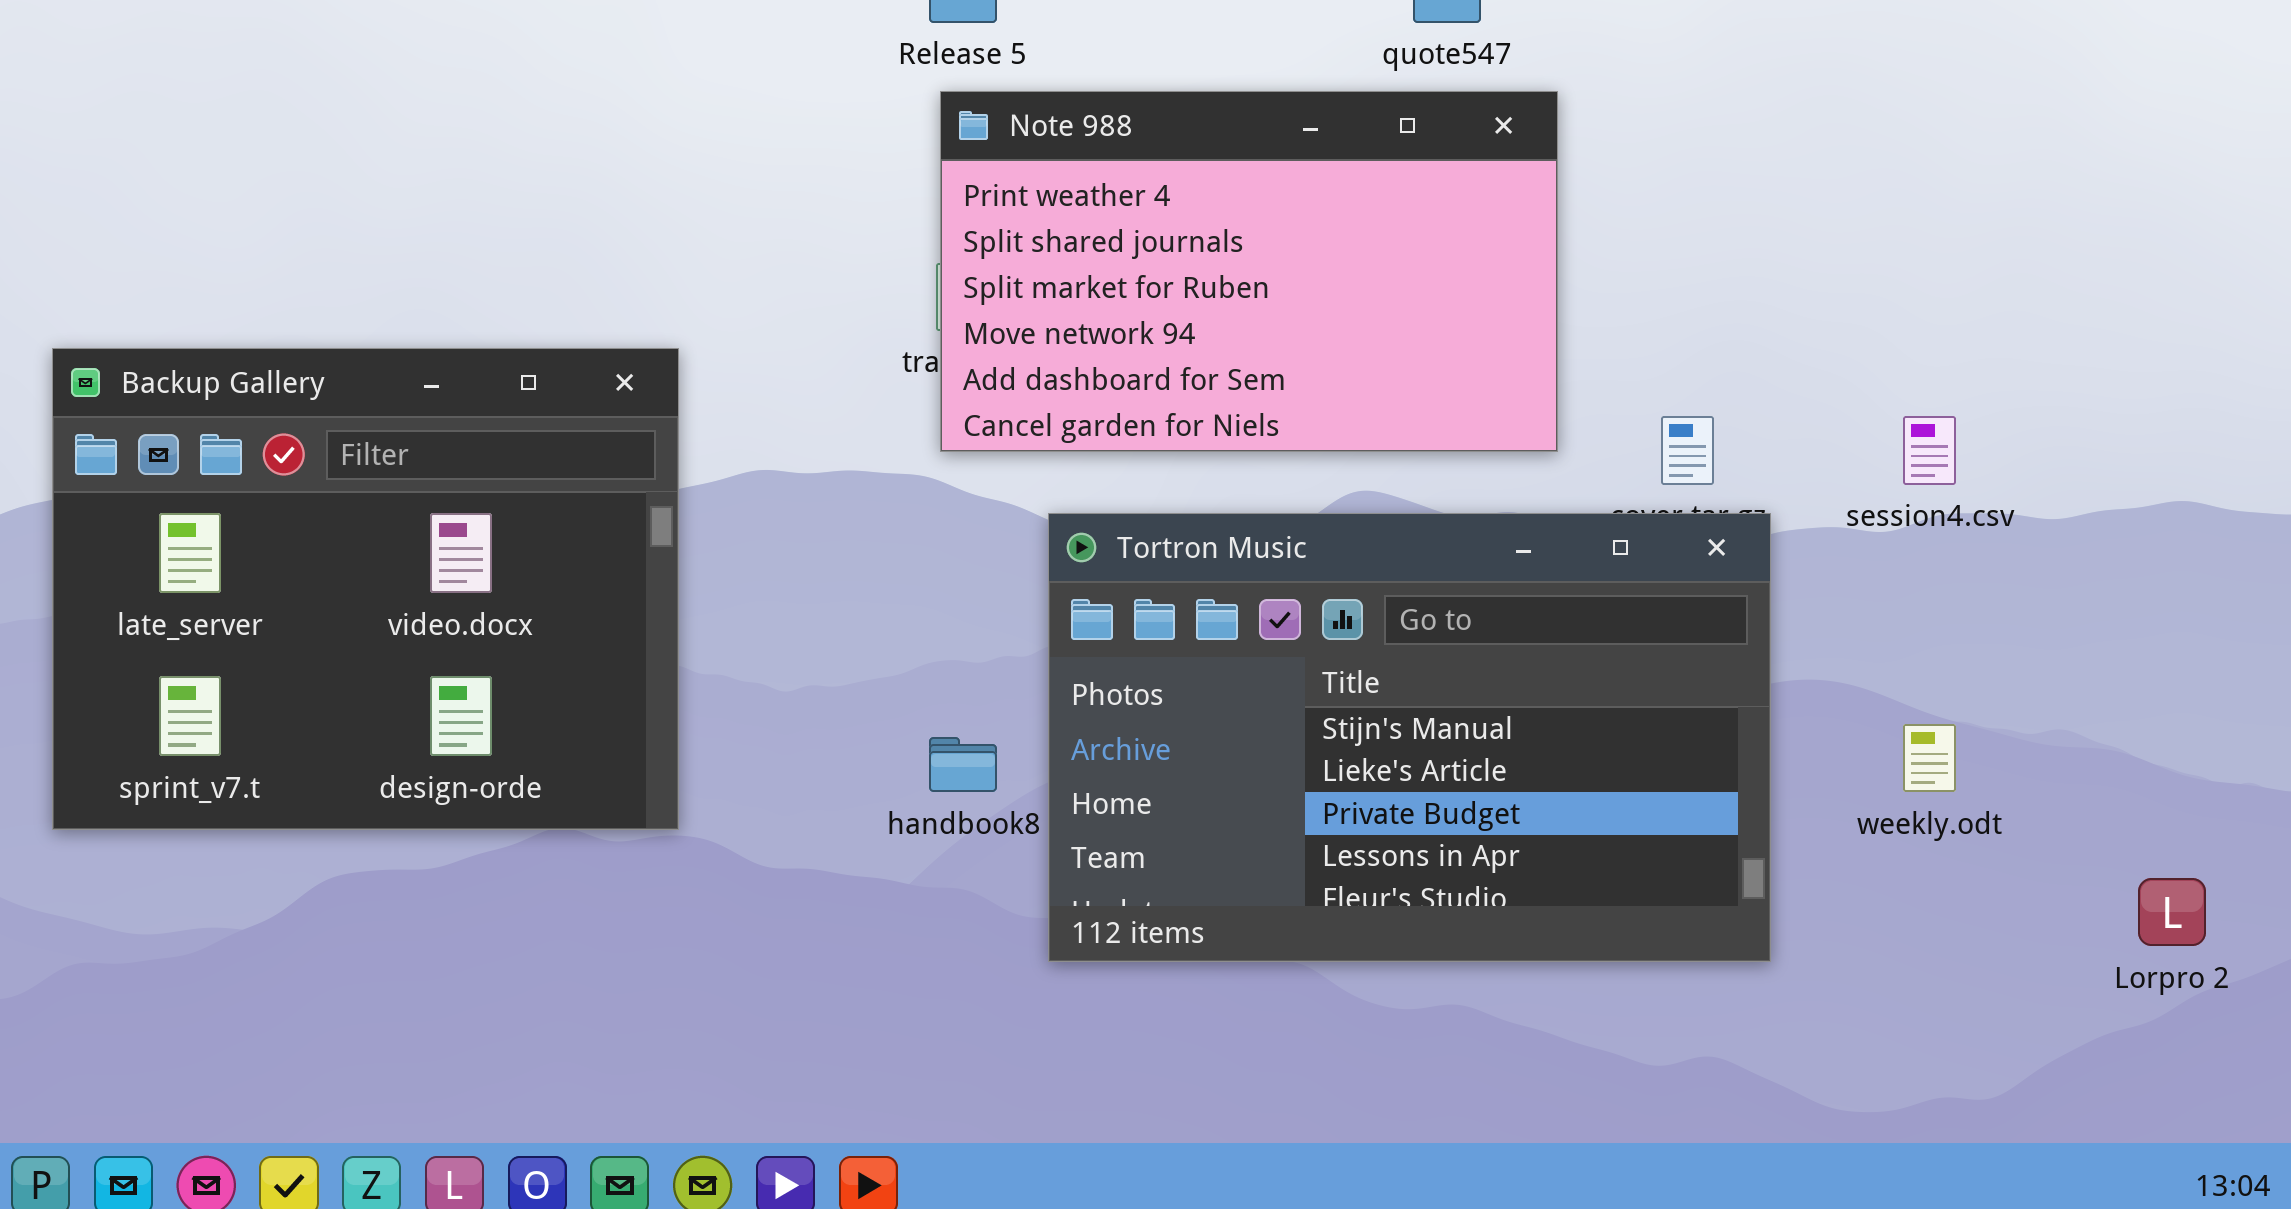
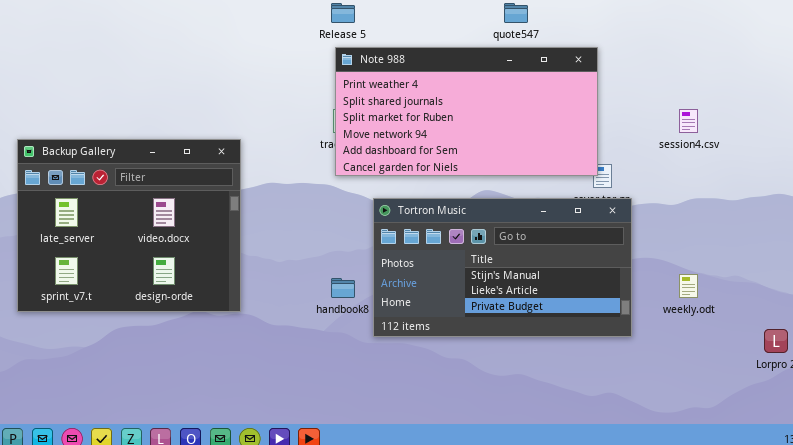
Note 988: [940,91,1558,452] -> [335,47,598,176], resized
session4.csv: [1903,416,1956,485] -> [679,109,698,133], moved
Tortron Music: [1048,513,1771,962] -> [373,198,632,337], resized

